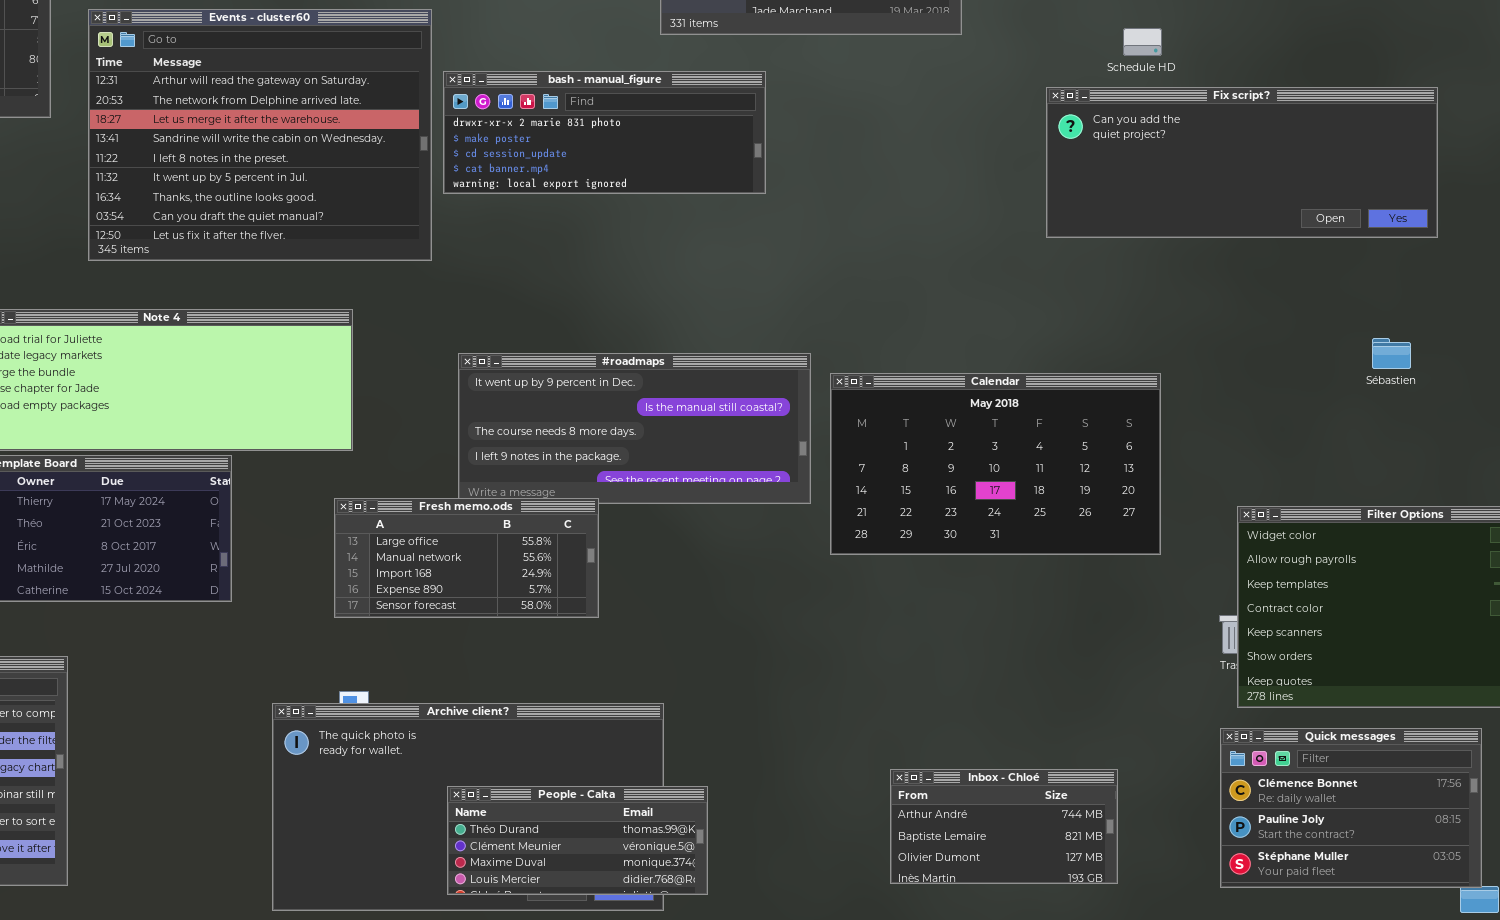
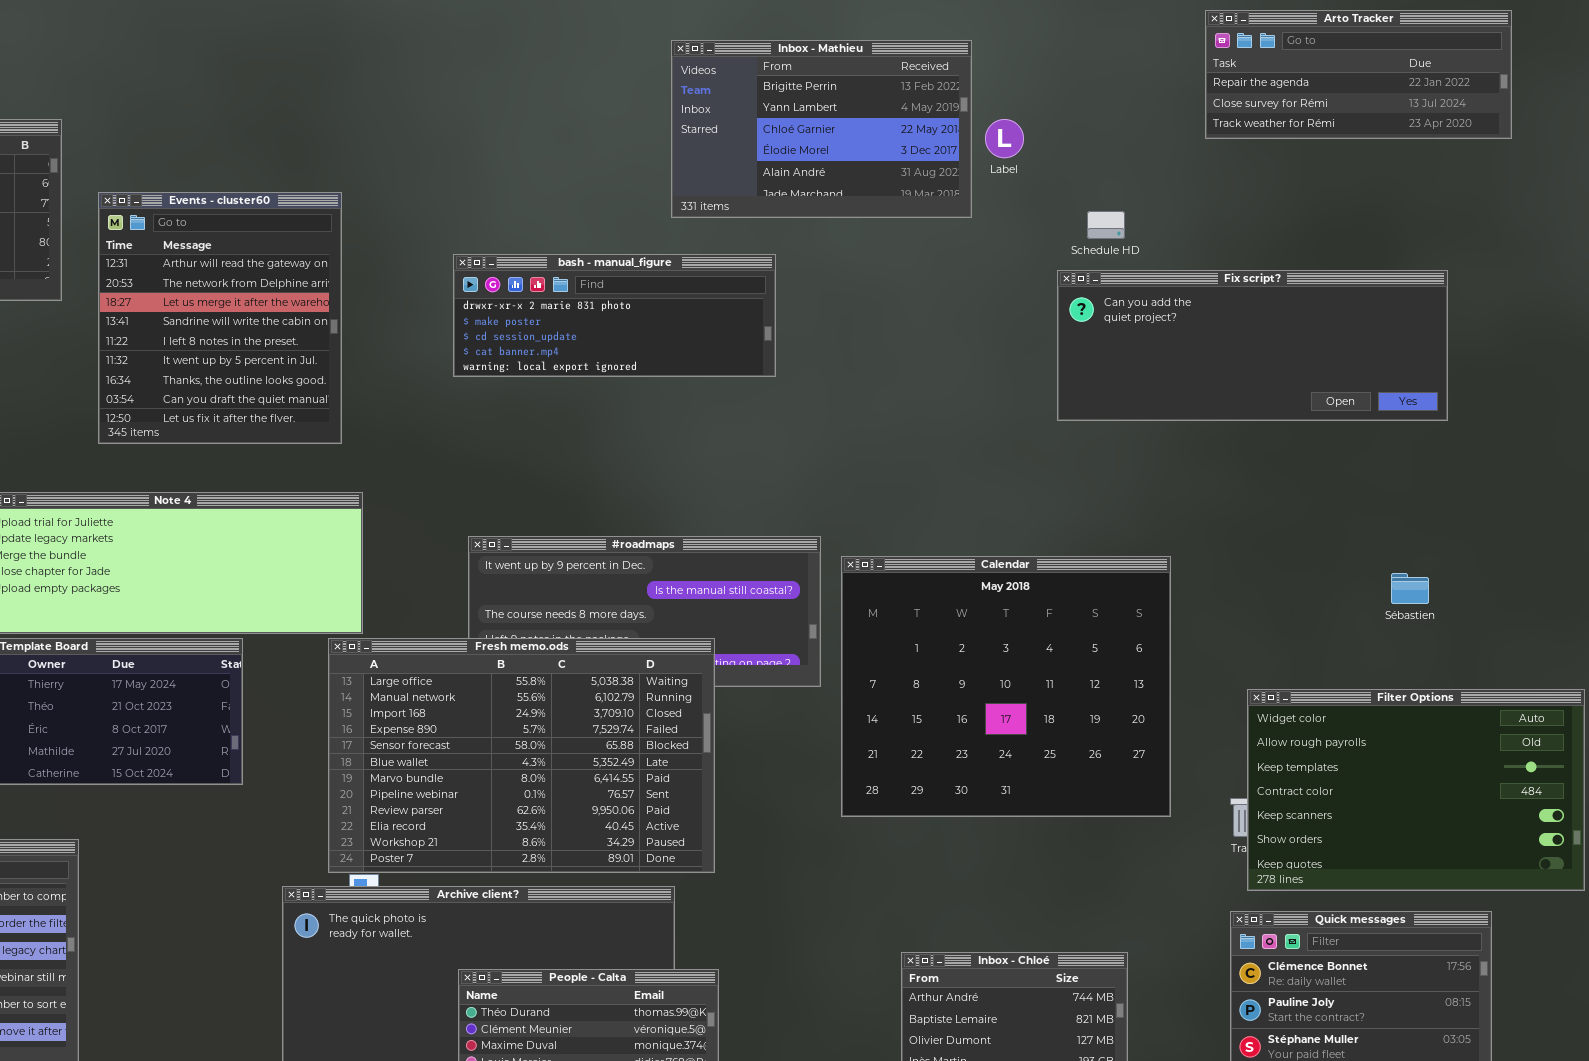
Events - cluster60: [88,9,432,261] -> [98,192,342,444], resized
Schedule HD: [1123,28,1162,56] -> [1087,211,1125,239], moved
Sébastien: [1372,338,1411,369] -> [1391,573,1429,604], moved
Calendar: [830,373,1161,555] -> [841,556,1171,817], resized
Fresh memo.ods: [334,498,599,618] -> [328,638,715,873], moved, resized

